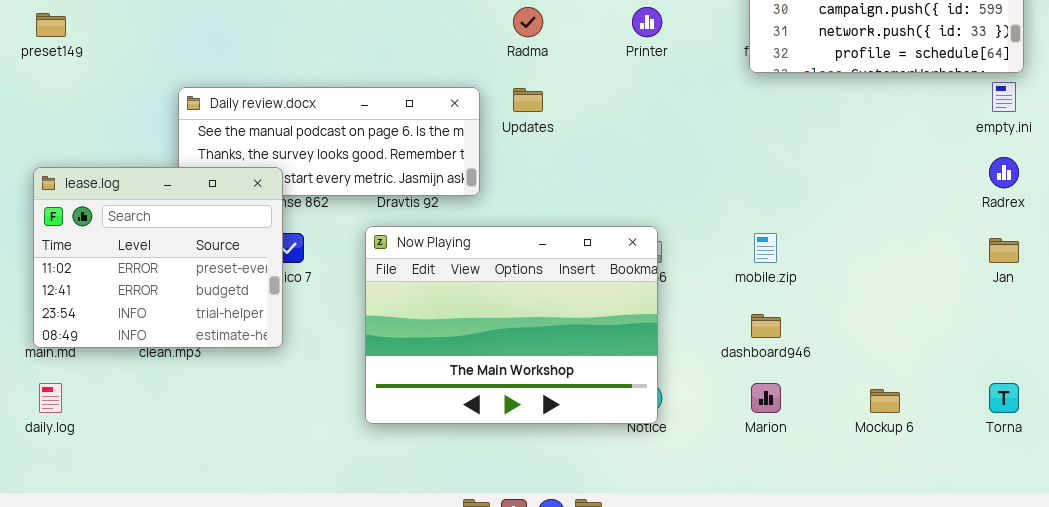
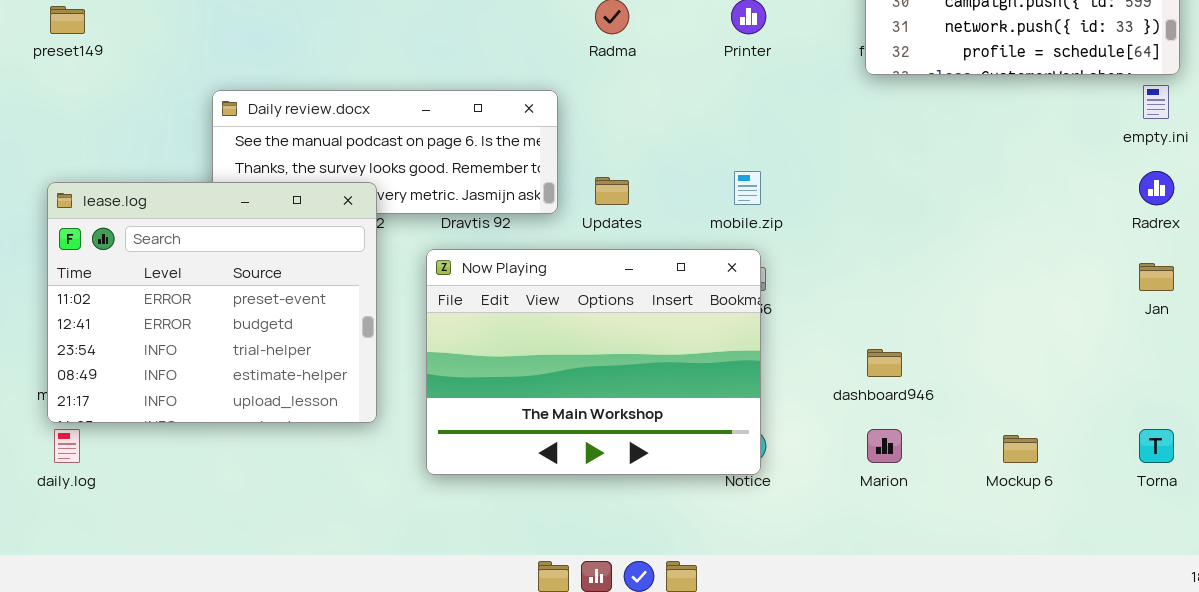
Updates: [513,88,543,112] -> [595,177,629,205], moved
lease.log: [33,167,283,348] -> [47,182,377,423], resized
mobile.zip: [754,233,777,263] -> [734,171,761,205], moved

